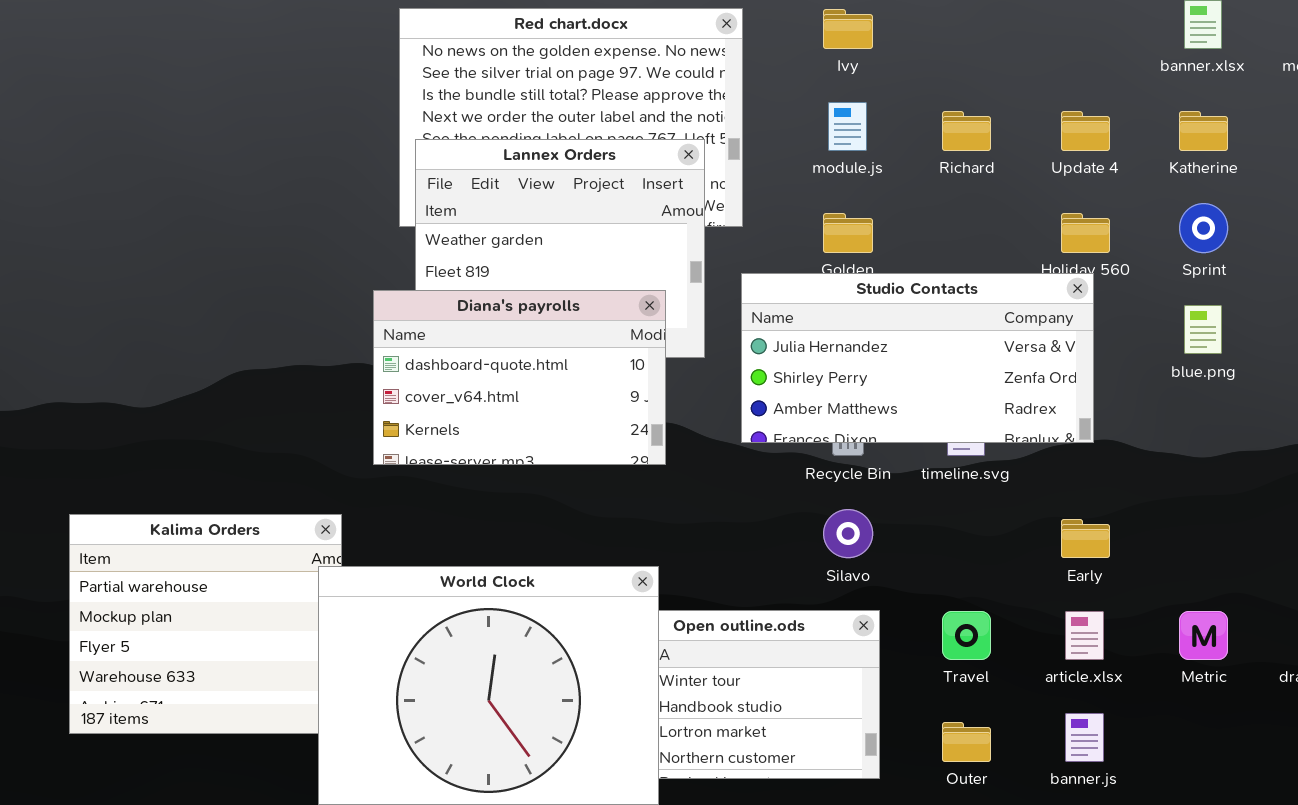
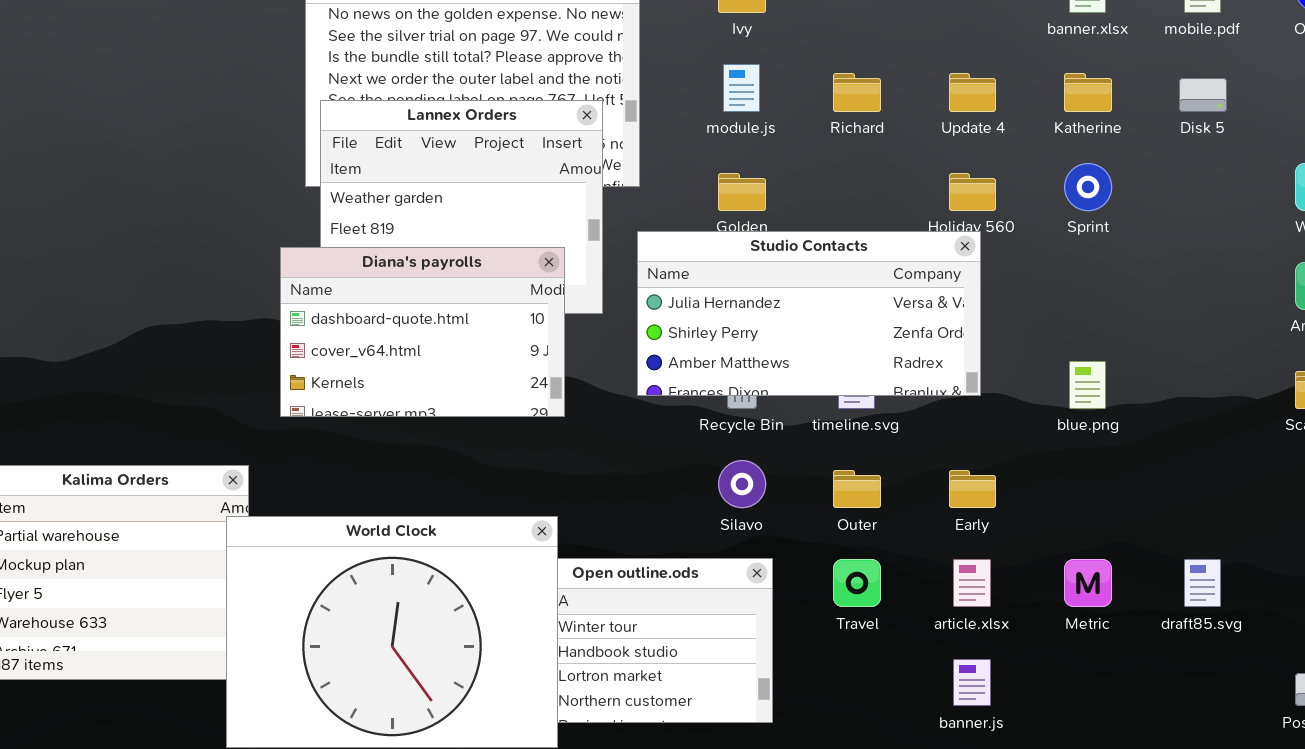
blue.png: [1184,305,1222,354] -> [1069,361,1106,409], moved
Outer: [942,722,991,762] -> [833,470,881,508], moved

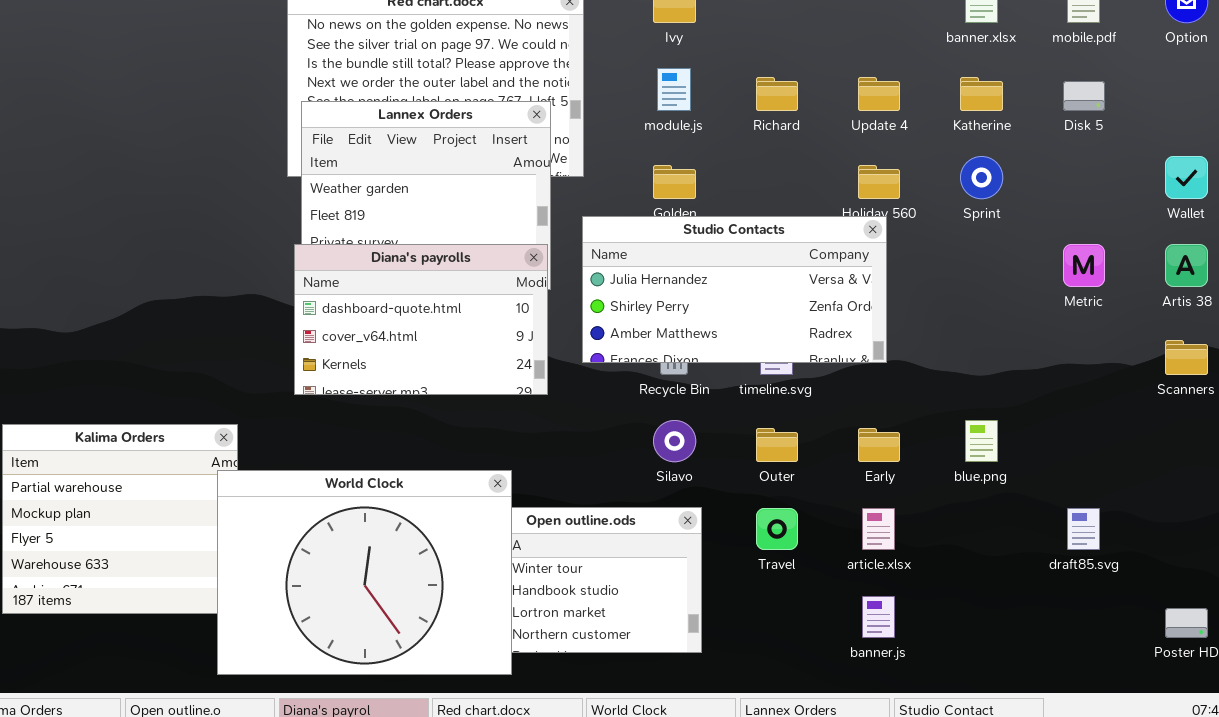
Diana's payrolls: [280,247,565,417] -> [294,244,548,395], moved
blue.png: [1069,361,1106,409] -> [965,420,998,462], moved
Metric: [1064,559,1112,607] -> [1063,244,1105,287], moved

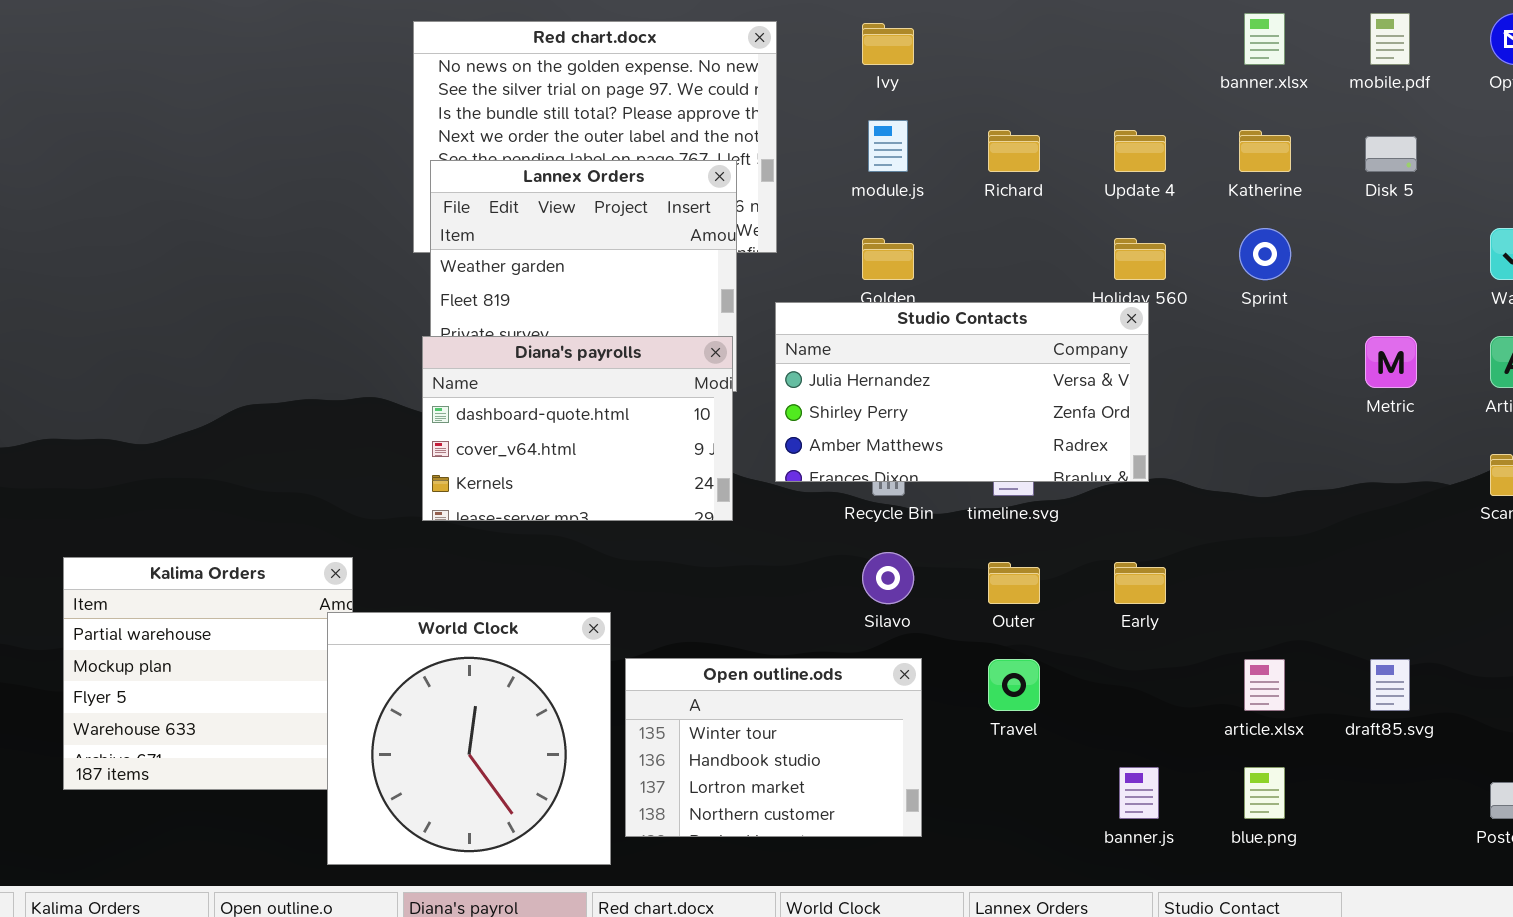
blue.png: [965,420,998,462] -> [1244,767,1285,819], moved
World Clock: [217,470,512,675] -> [327,612,611,865], resized
article.xlsx: [862,508,895,550] -> [1244,659,1285,711], moved

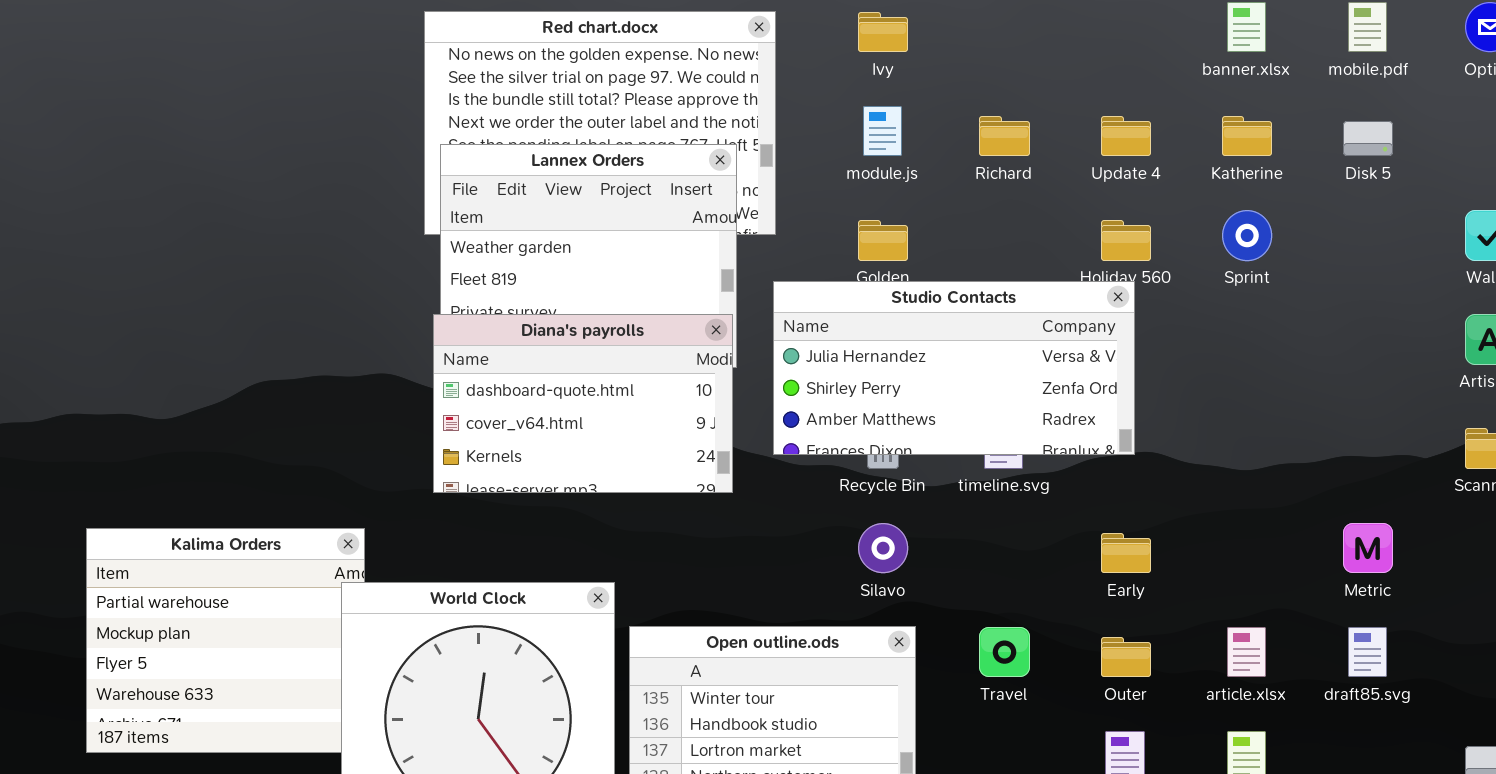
Metric: [1365,336,1417,388] -> [1343,523,1393,573], moved
Outer: [988,562,1040,604] -> [1101,637,1151,677], moved

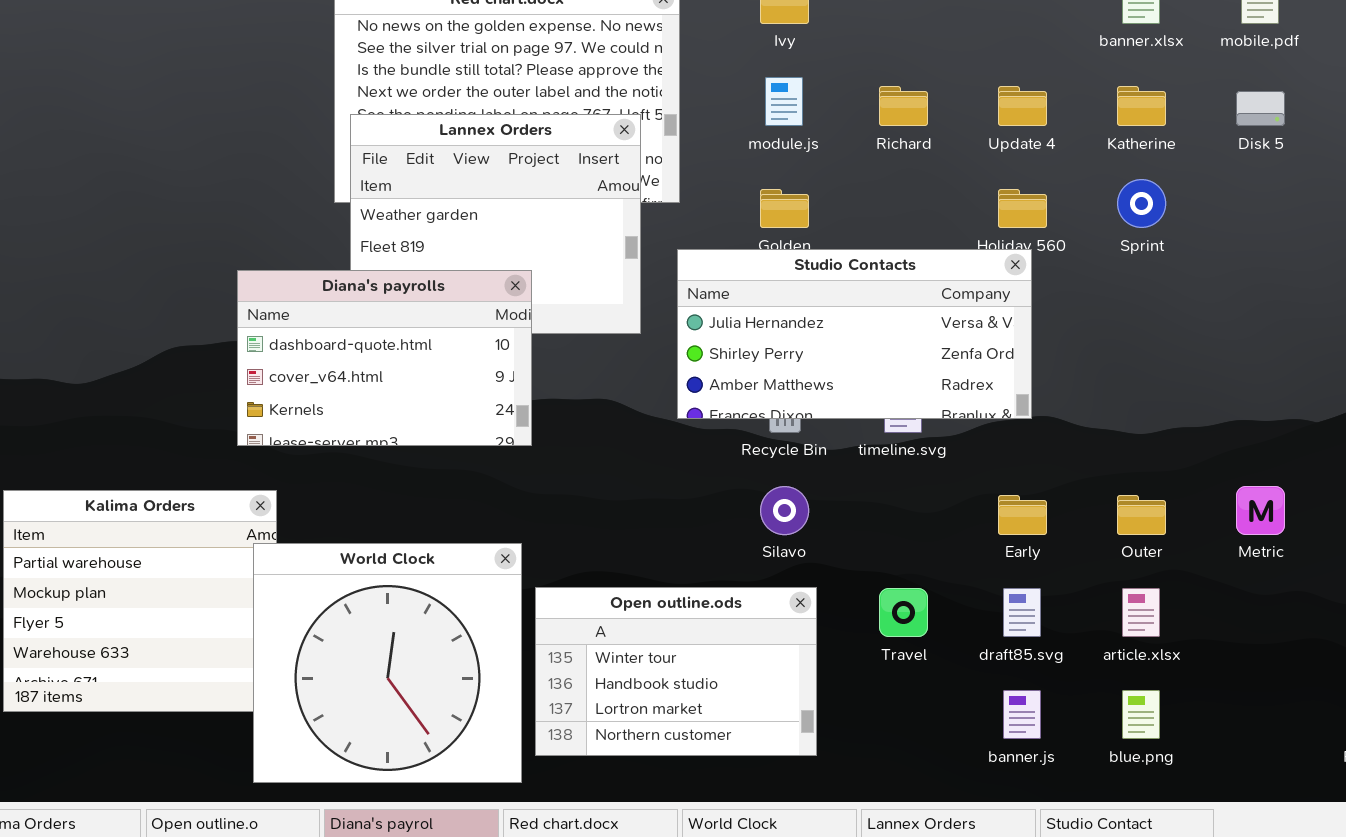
Diana's payrolls: [433,314,733,493] -> [237,270,532,446], moved
draft85.svg: [1348,627,1387,677] -> [1003,588,1041,637], moved
Outer: [1101,637,1151,677] -> [1117,495,1166,535], moved

